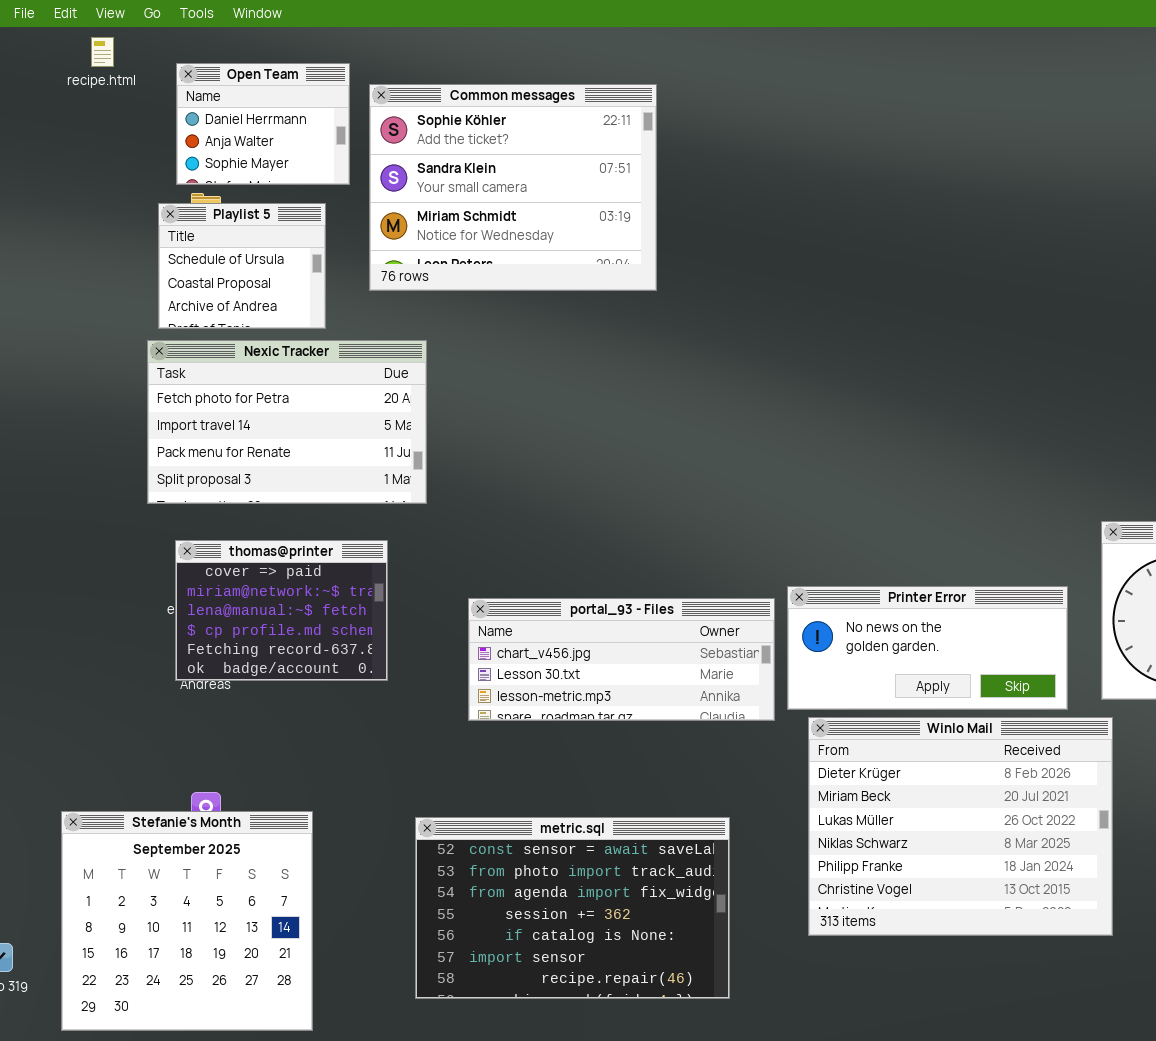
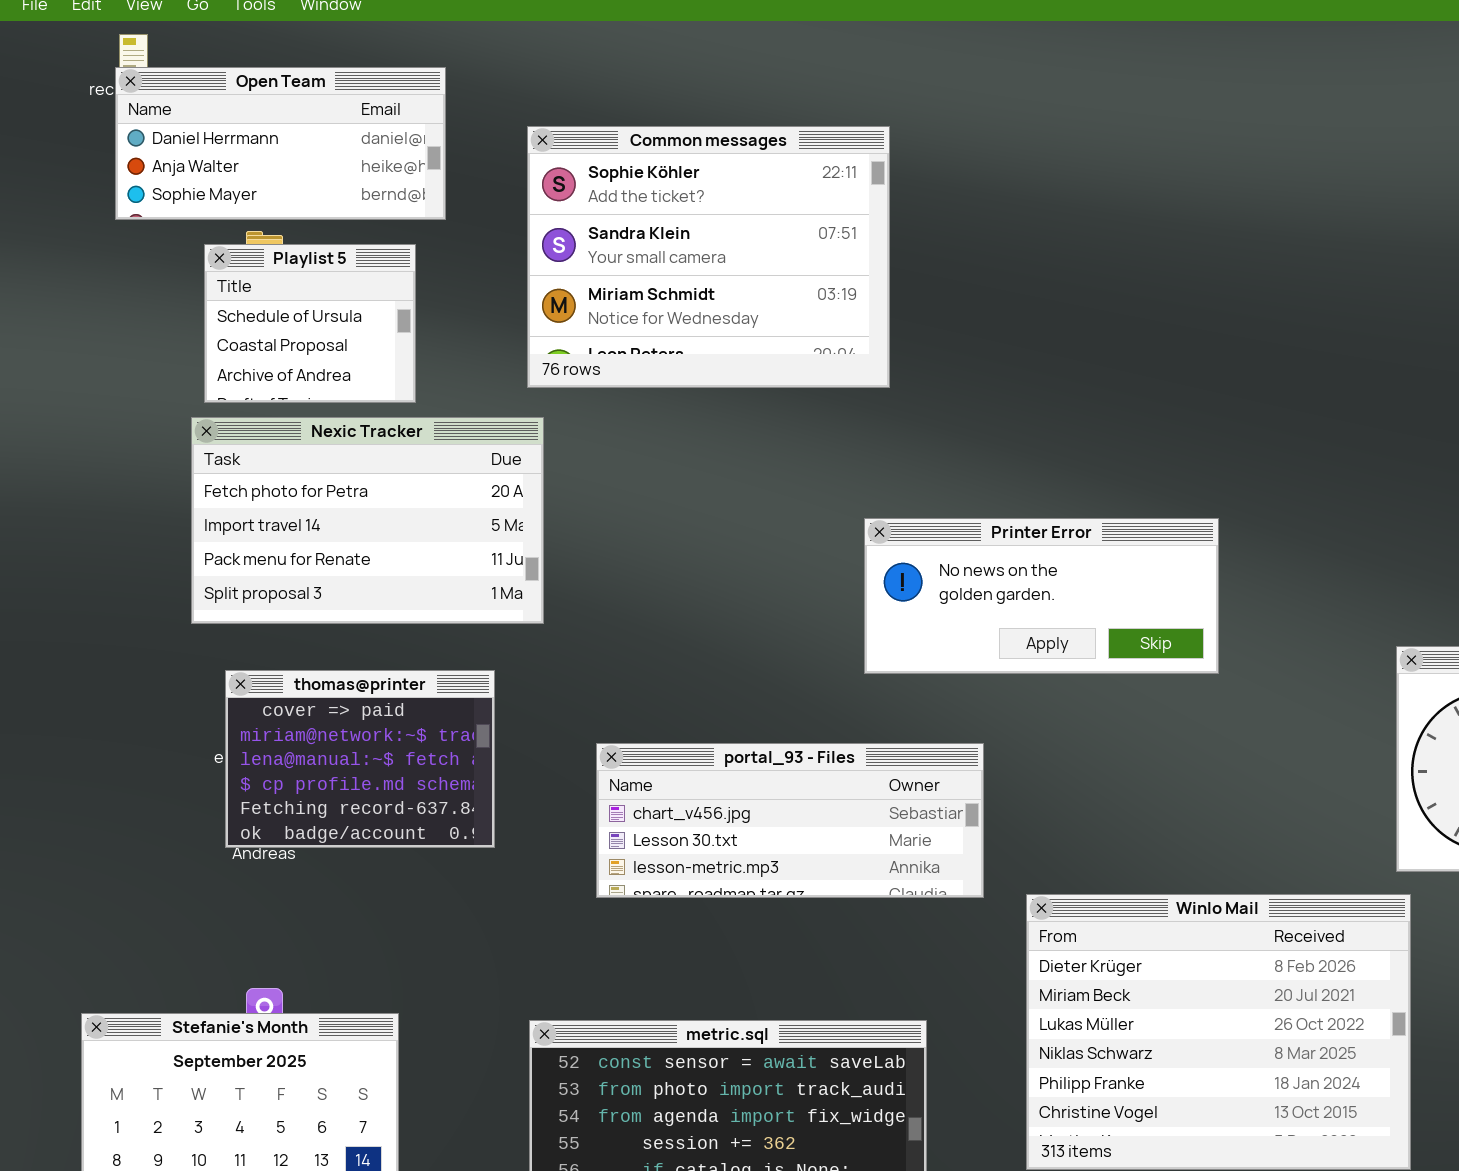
Open Team: [176,63,350,185] -> [115,67,446,220], resized
Common messages: [369,84,657,291] -> [527,126,890,388], moved
Printer Error: [787,586,1068,710] -> [864,518,1219,674], moved

